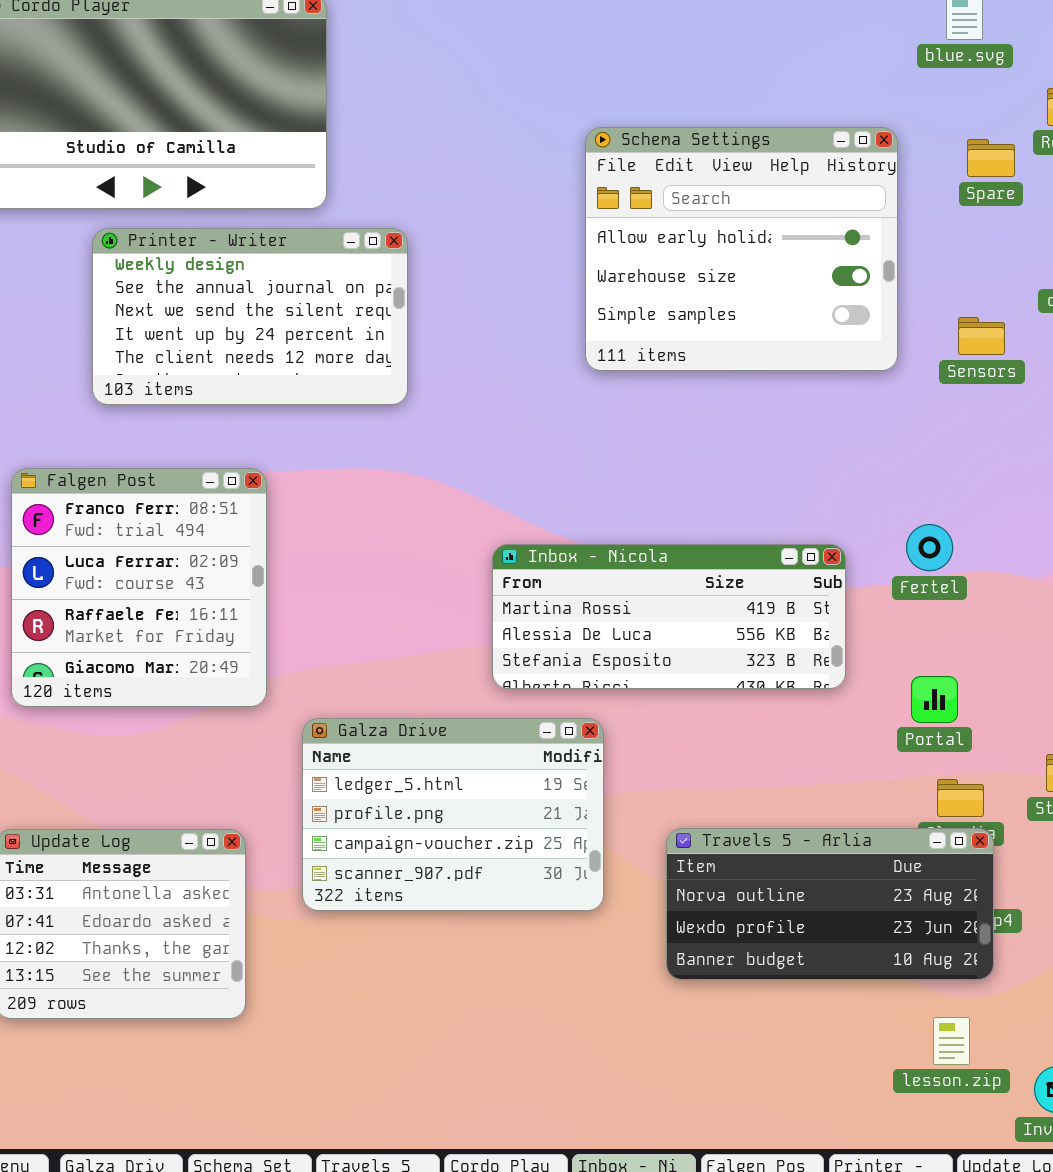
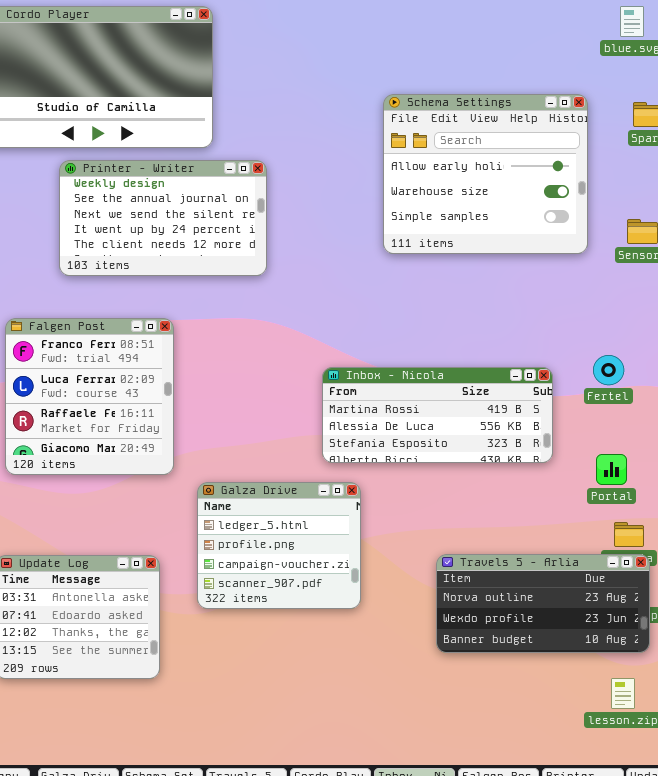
Galza Drive: [302,718,604,911] -> [197,482,361,609], resized

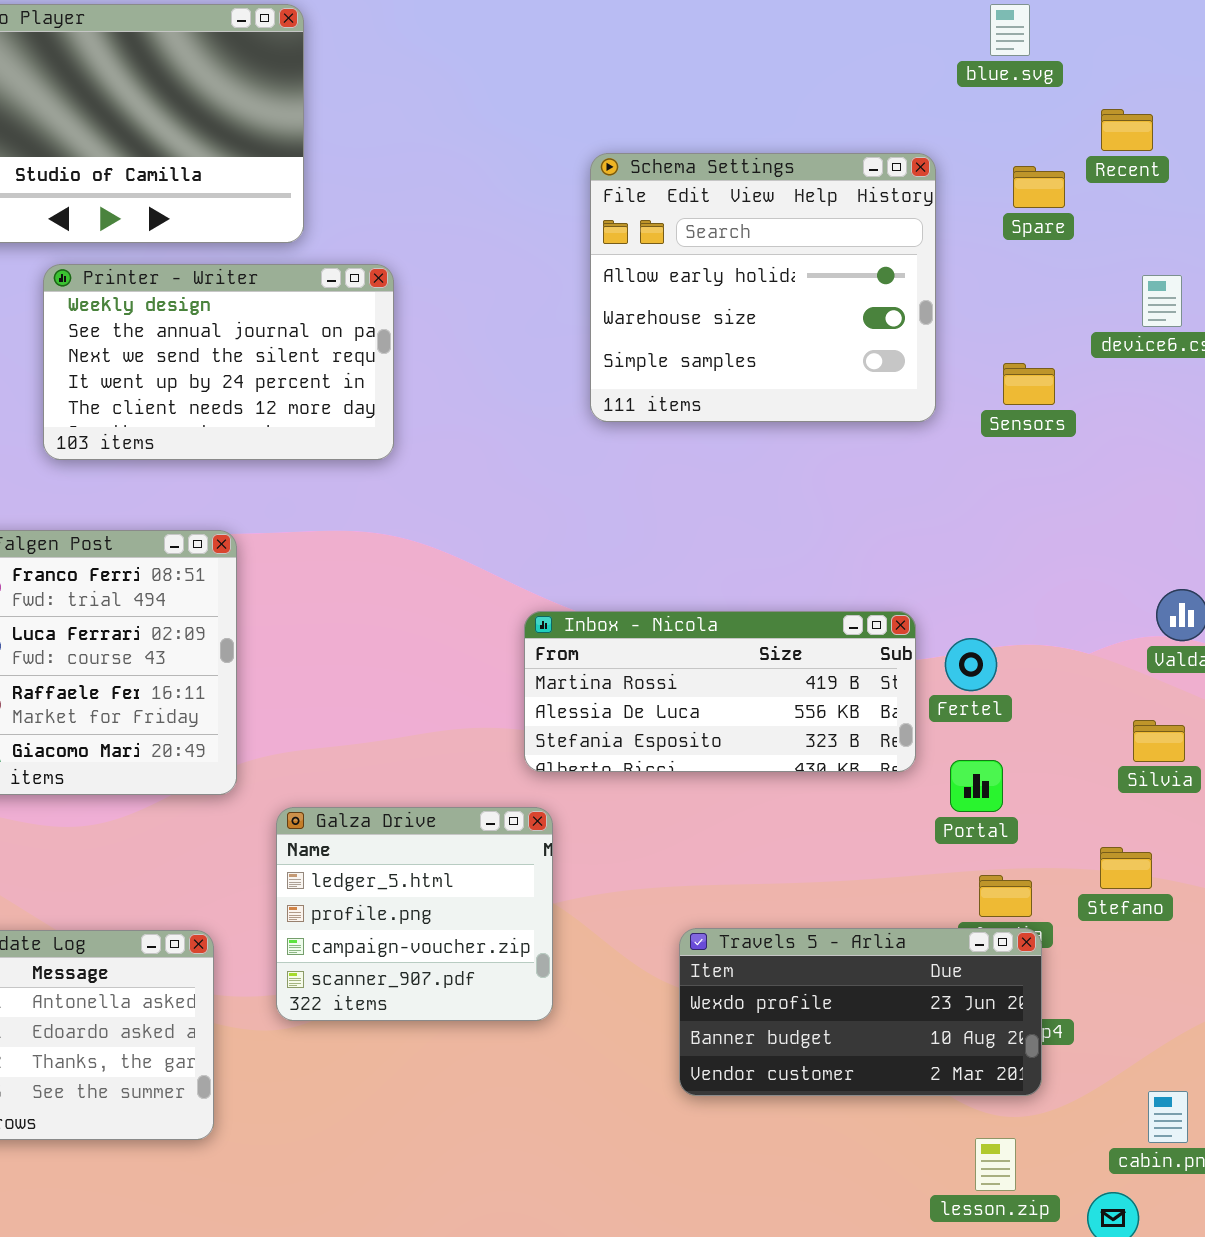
Fertel: [593,355,624,385] -> [945,638,997,691], moved
Inbox - Nicola: [322,367,553,463] -> [524,611,916,772], moved
Travels 5 - Arlia: [436,554,650,653] -> [679,928,1042,1096], scrolled down 1 row

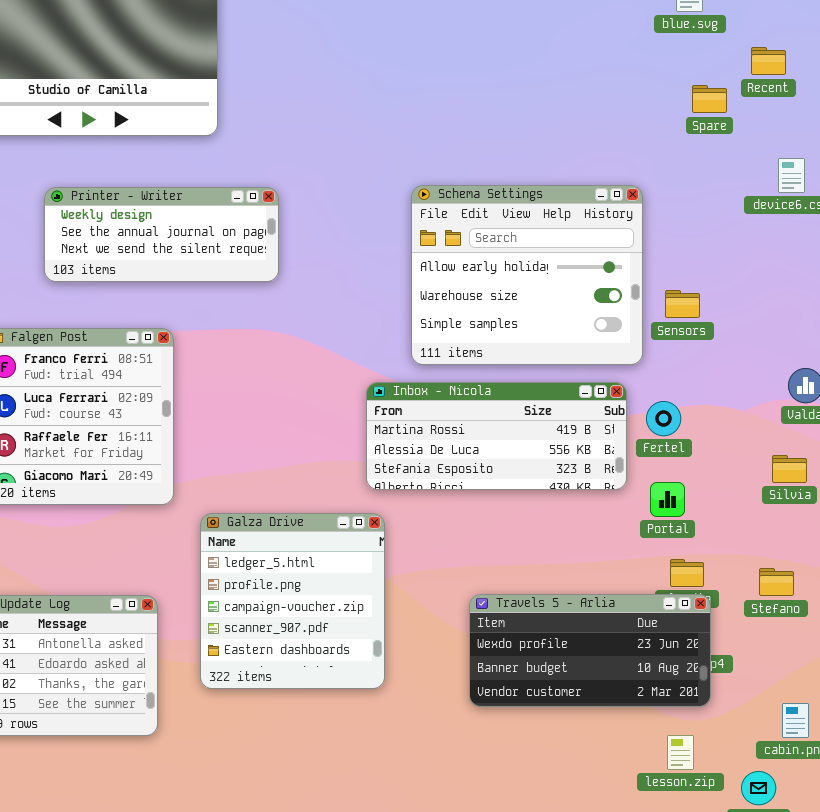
Schema Settings: [590,153,936,422] -> [411,185,643,365], moved
Printer - Writer: [43,264,394,460] -> [44,187,279,282], resized
Sensors: [1003,363,1055,405] -> [665,290,700,318], moved
Galza Drive: [276,807,553,1021] -> [200,513,385,689], resized
Stefano: [1100,847,1152,889] -> [759,568,794,596], moved

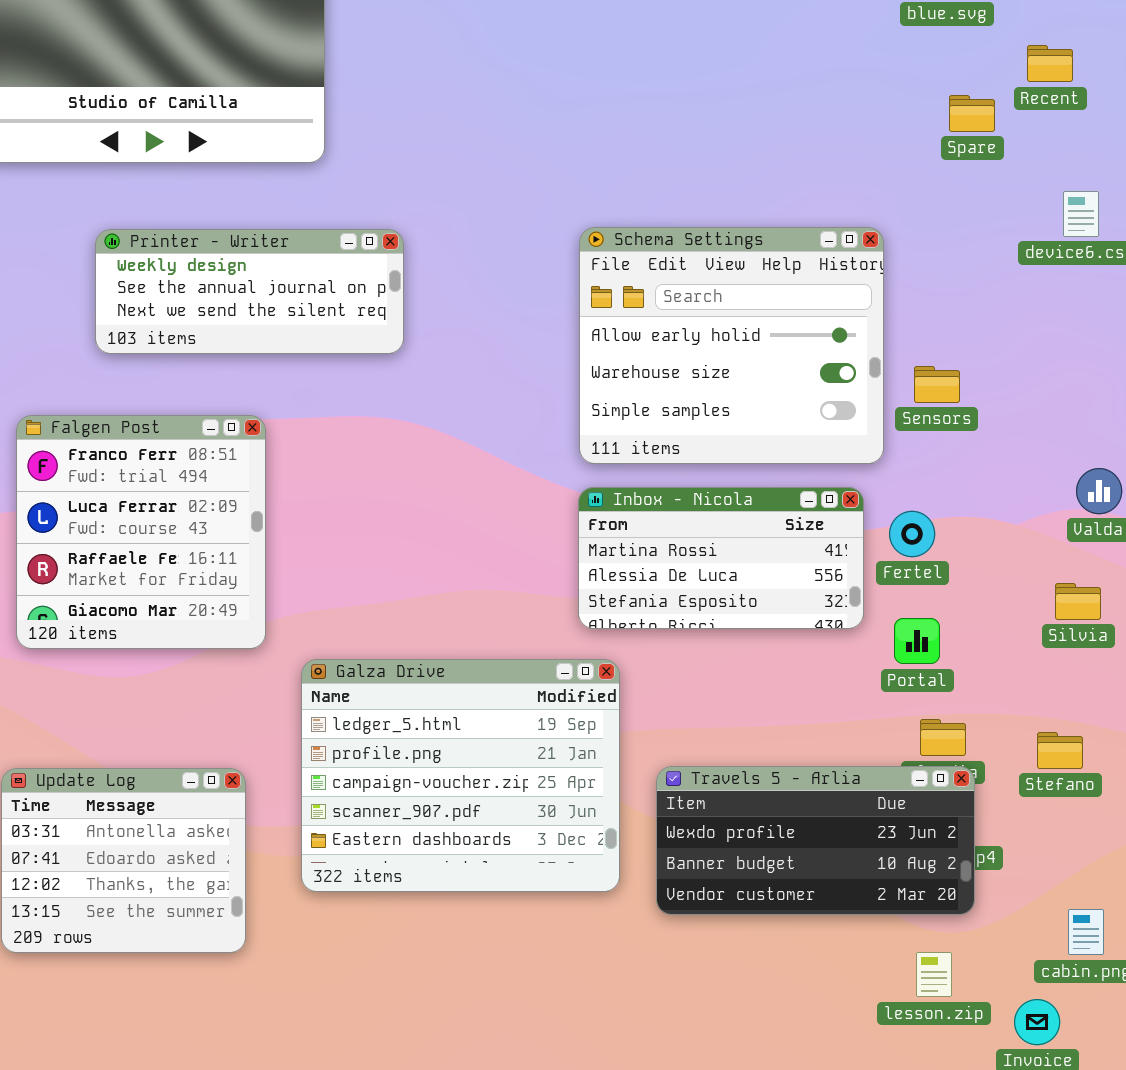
Inbox - Nicola: [366,382,627,490] -> [578,487,864,629], resized
Galza Drive: [200,513,385,689] -> [301,659,620,892], resized

